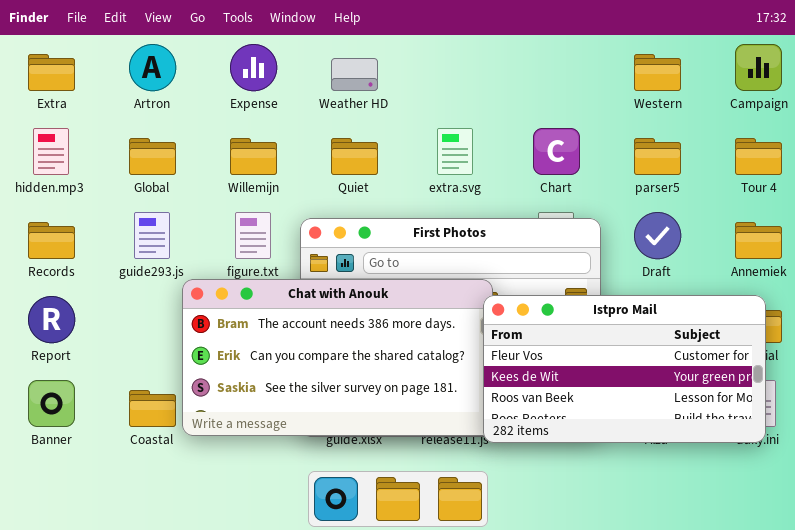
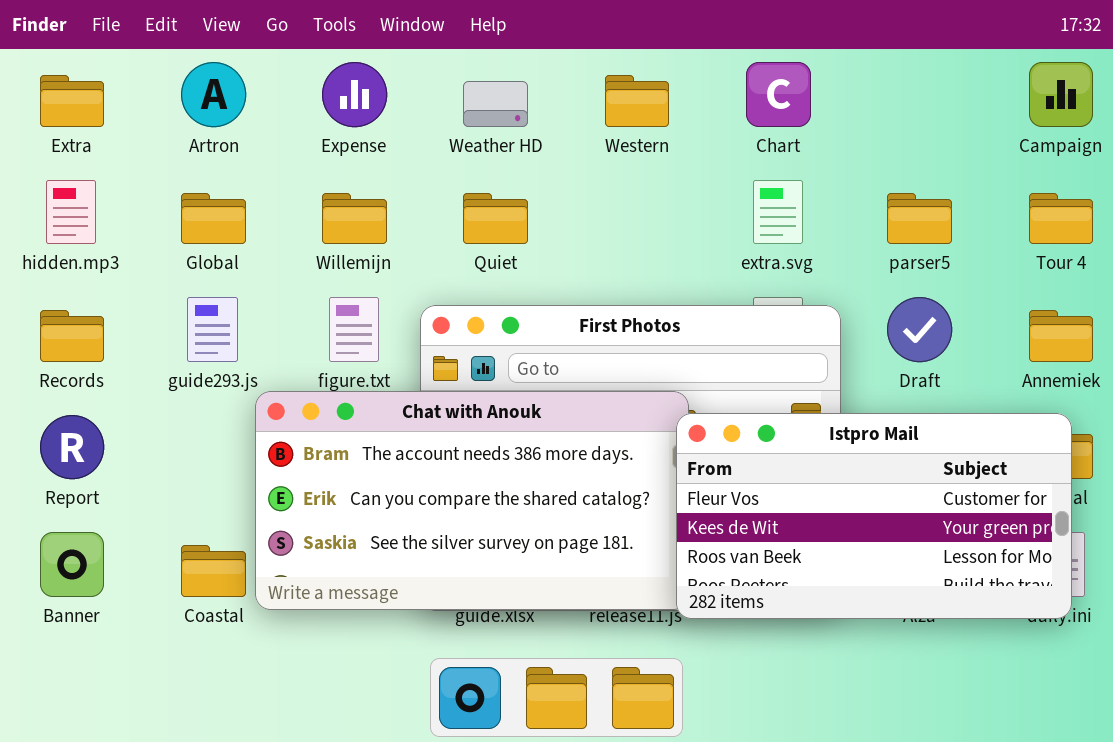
Western: [634,54,681,91] -> [605,75,669,127], moved
extra.svg: [437,128,473,175] -> [753,180,803,244], moved
Chart: [533,128,580,175] -> [746,62,811,127], moved

